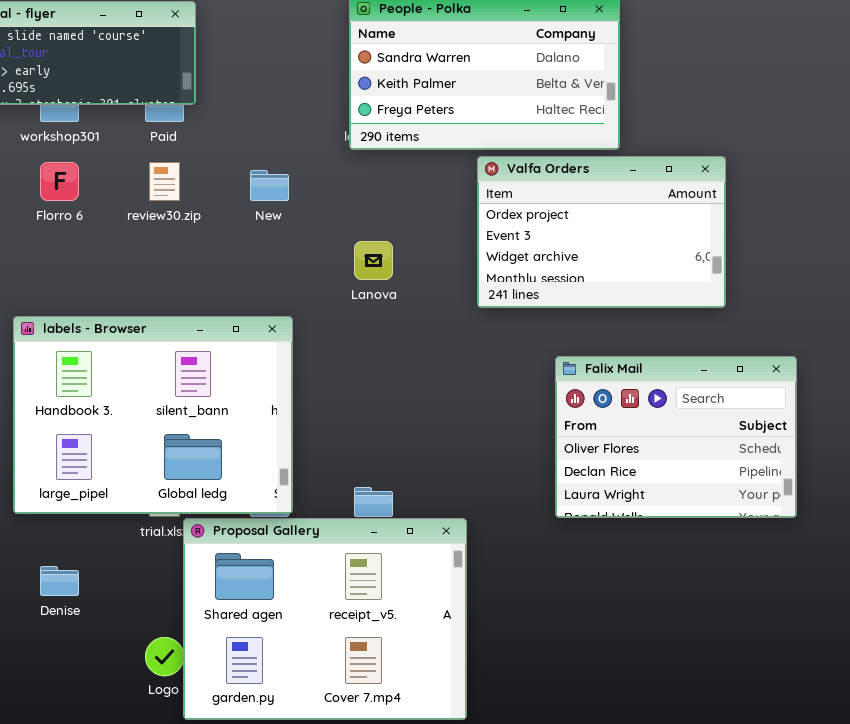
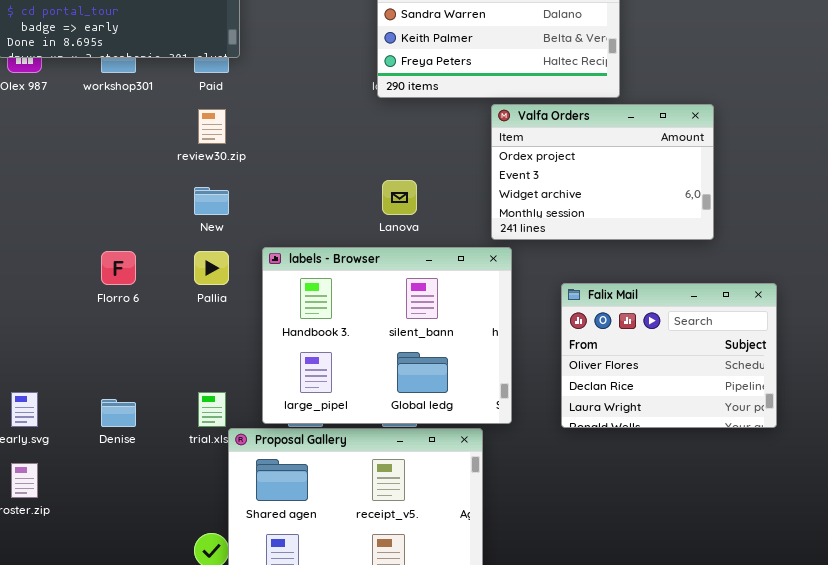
Florro 6: [40,162,79,201] -> [101,251,136,285], moved
New: [250,170,289,201] -> [194,187,229,215], moved
labels - Browser: [13,316,293,514] -> [262,247,512,424], moved
Denise: [40,566,79,596] -> [101,399,136,427], moved

